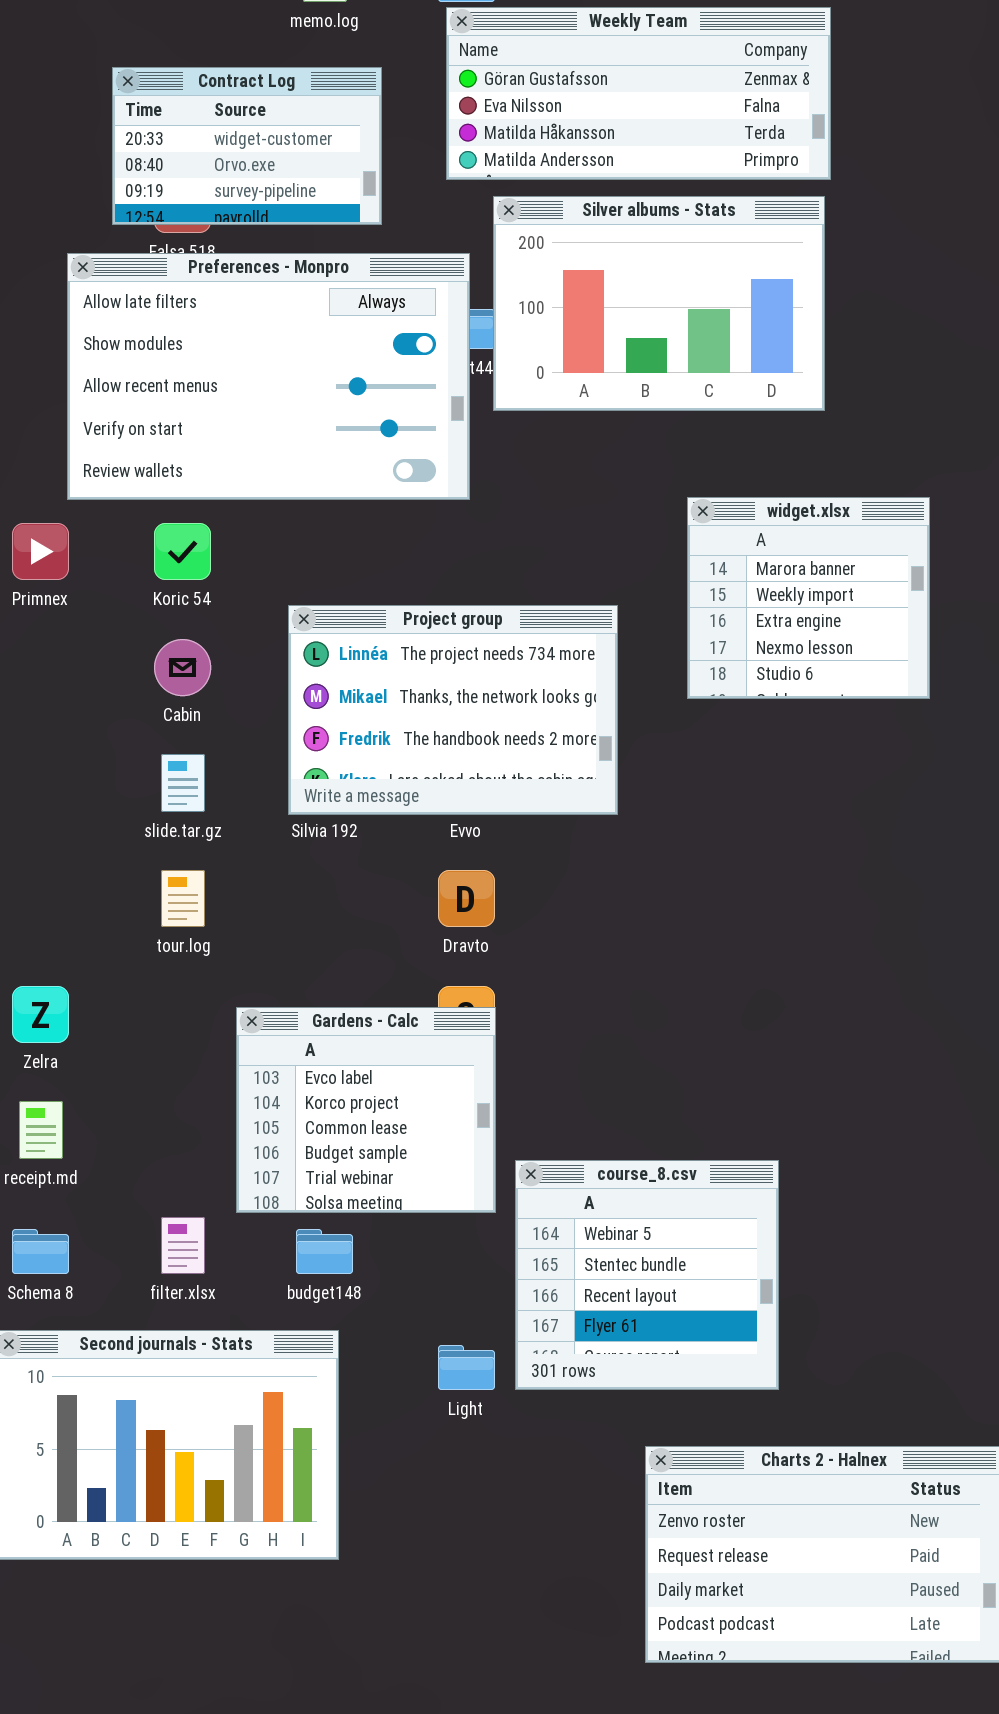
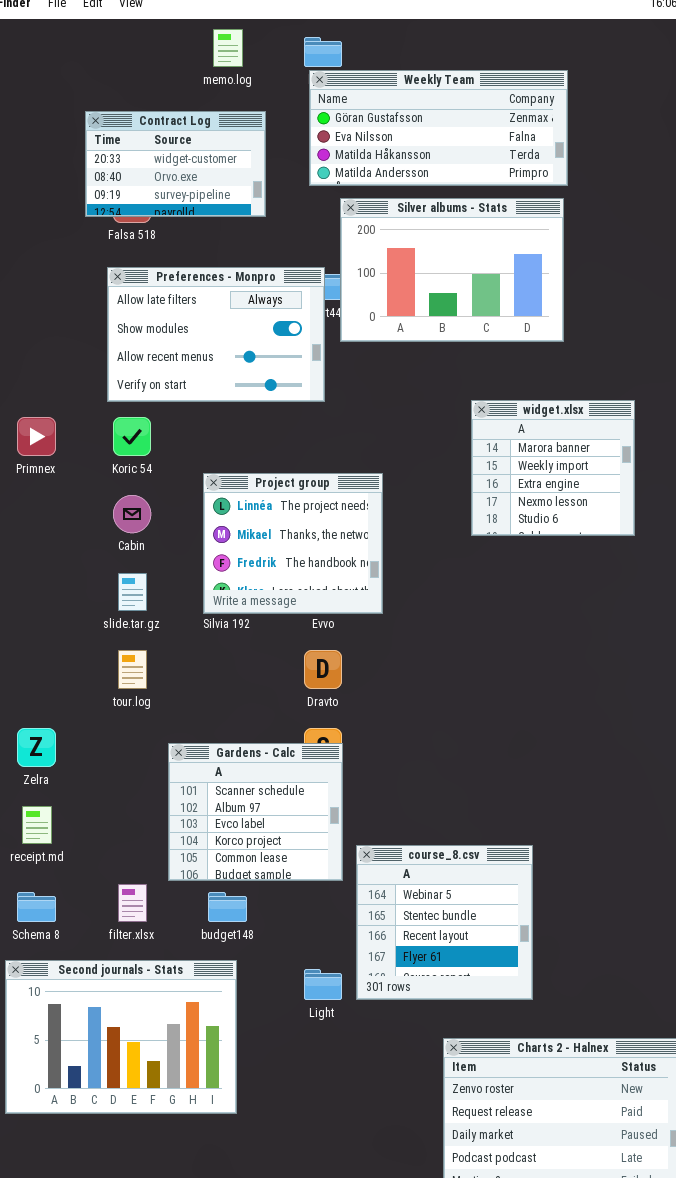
Preferences - Monpro: [67,253,470,500] -> [107,267,325,402], resized
Project group: [288,605,618,815] -> [203,473,383,614], resized
Gardens - Calc: [236,1007,496,1213] -> [168,743,343,881], scrolled up 2 rows

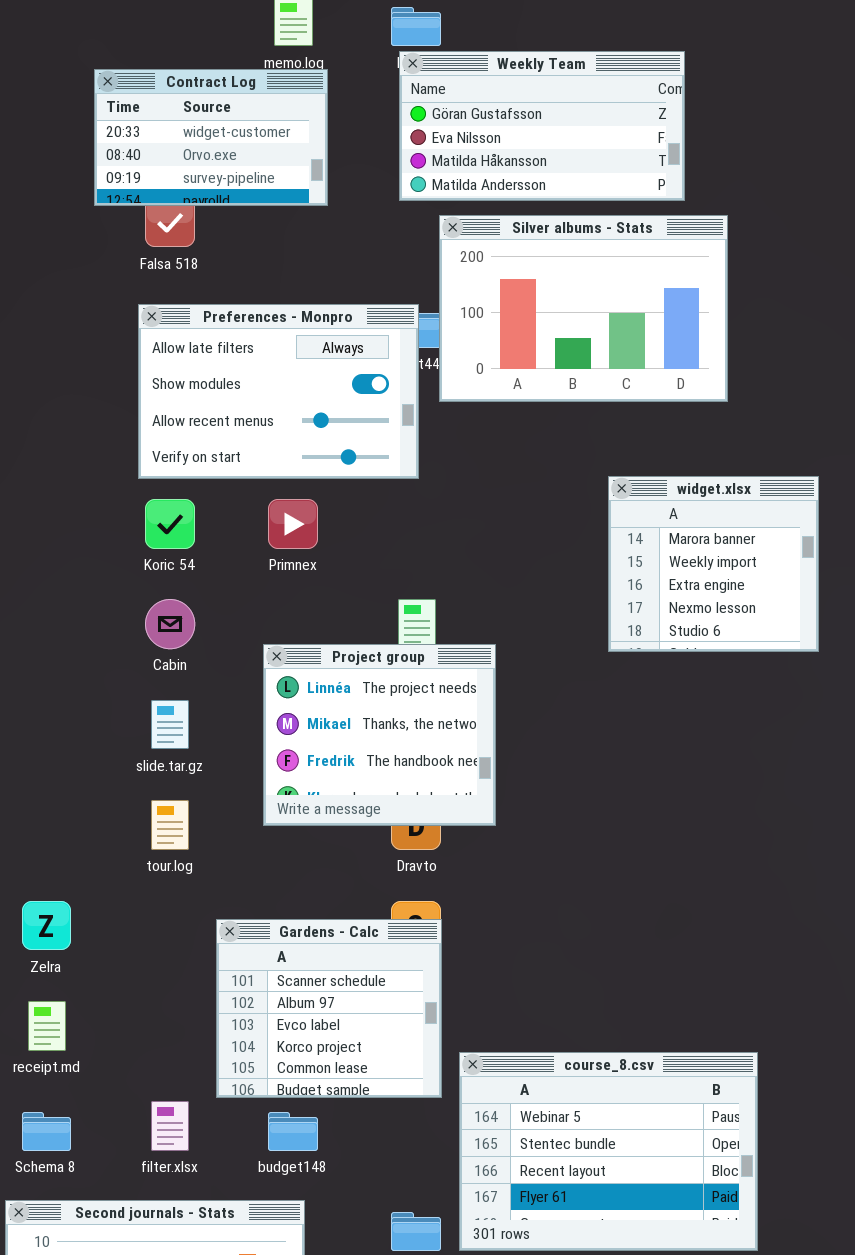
Weekly Team: [309,70,568,186] -> [399,51,685,201], resized
Contract Log: [85,111,266,217] -> [94,69,328,206], moved
Primnex: [17,417,56,456] -> [268,499,318,549], moved
Project group: [203,473,383,614] -> [263,644,496,826], moved
course_8.csv: [356,845,533,1000] -> [459,1052,758,1251], resized

